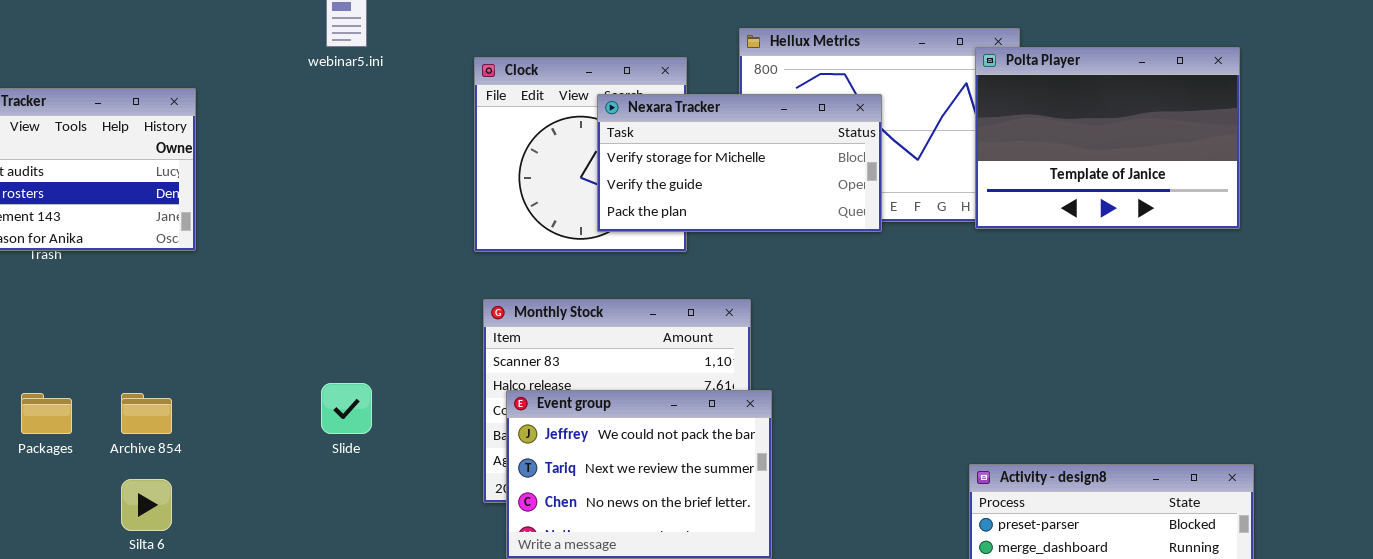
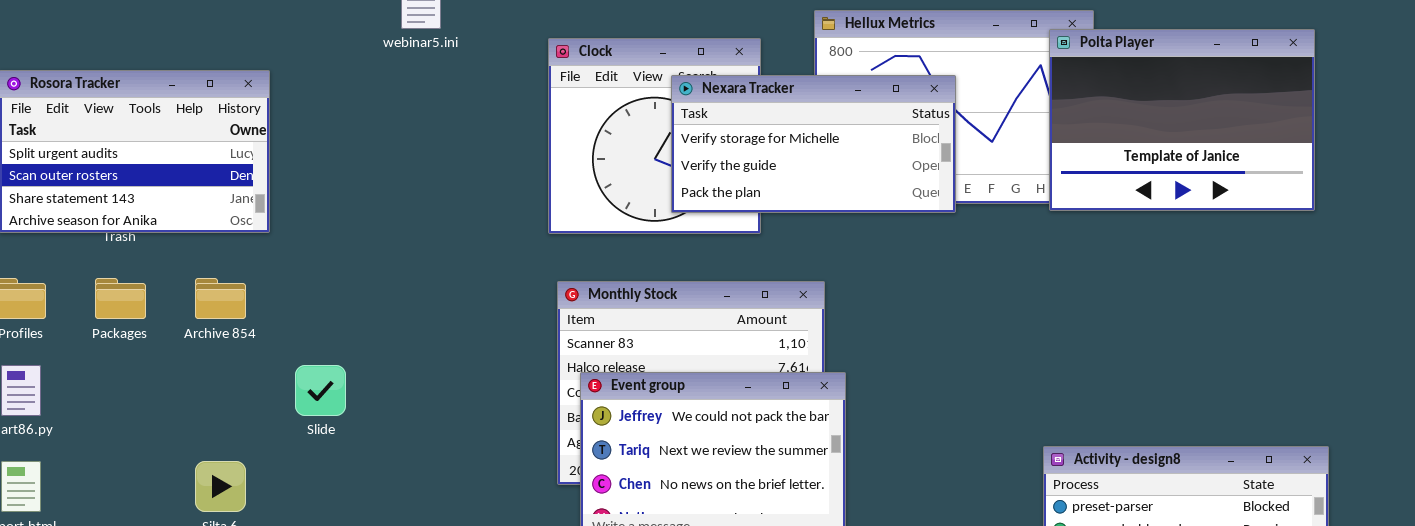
Slide: [321,383,372,434] -> [295,365,346,416], moved
Packages: [21,393,72,434] -> [95,278,146,319], moved
Archive 854: [121,393,172,434] -> [195,278,246,319], moved

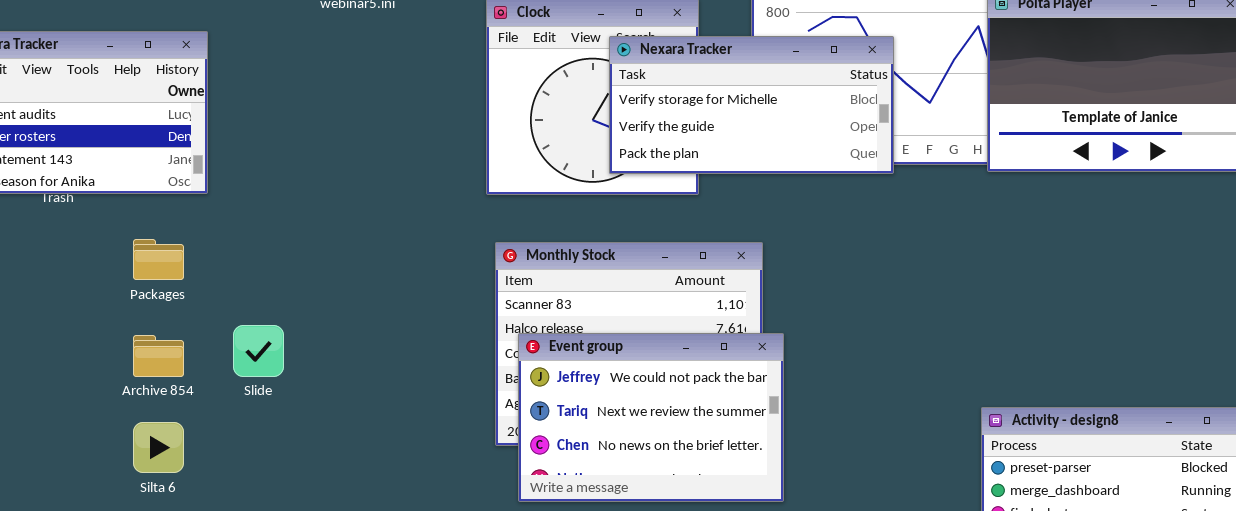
Packages: [95,278,146,319] -> [133,239,184,280], moved
Archive 854: [195,278,246,319] -> [133,335,184,377], moved

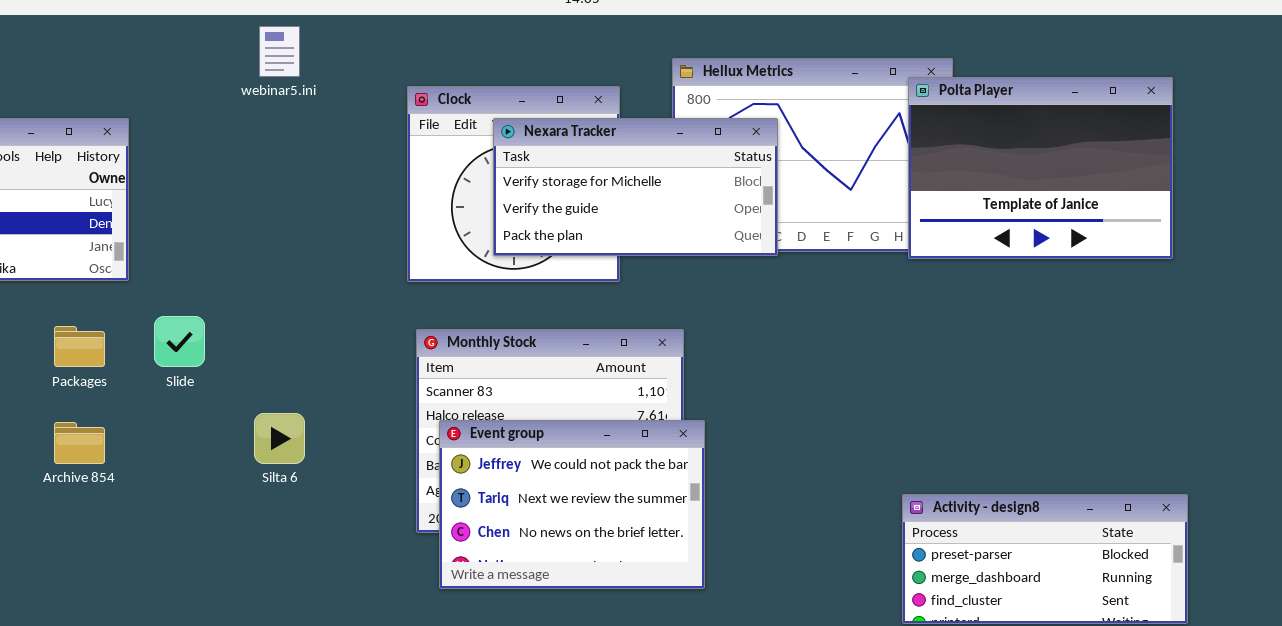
Nexara Tracker: [609,36,894,174] -> [493,118,778,256], moved
Slide: [233,325,284,377] -> [154,316,205,367], moved
Silta 6: [133,422,184,473] -> [254,413,305,464], moved

